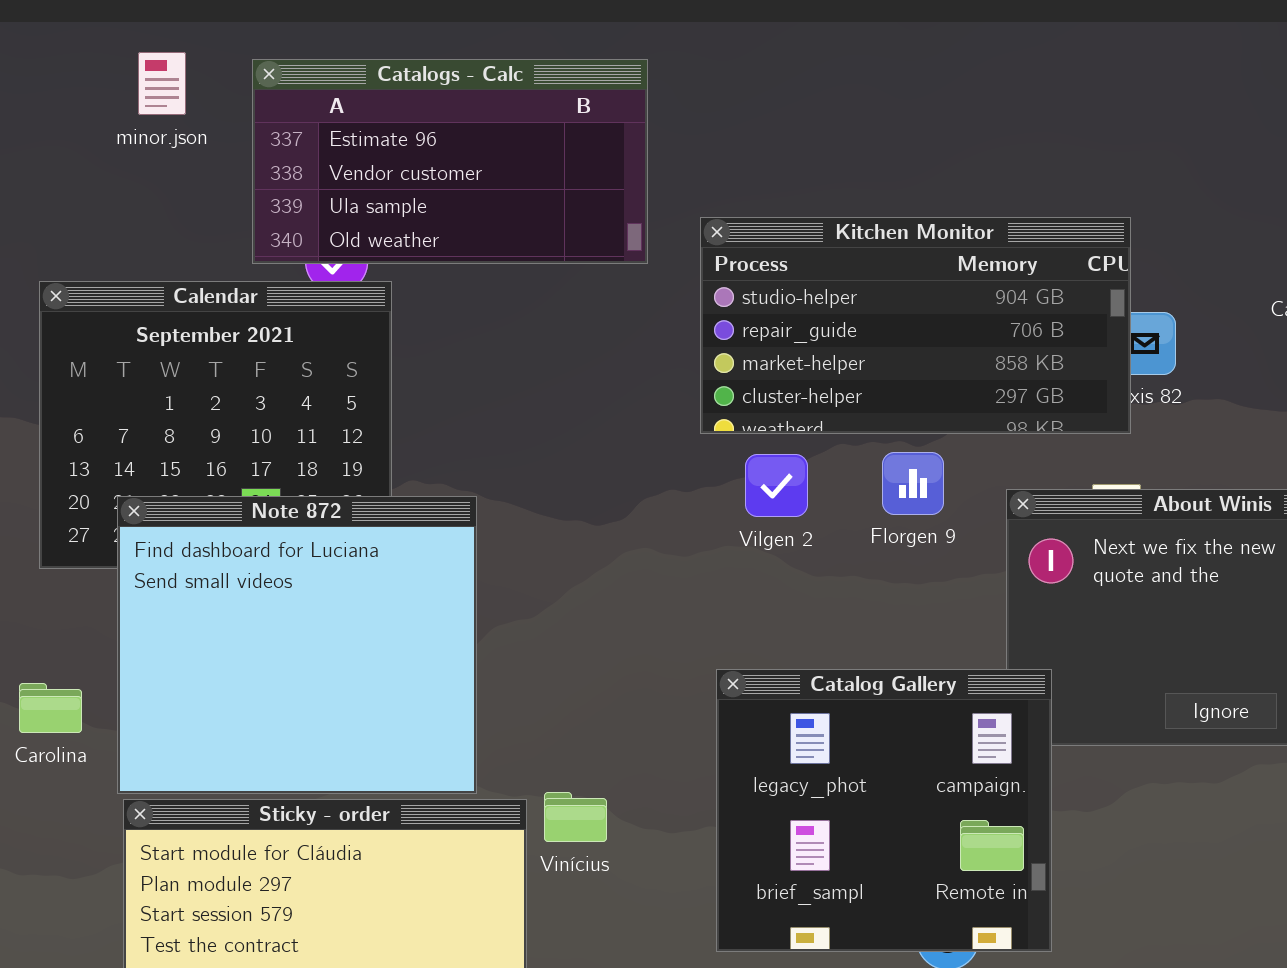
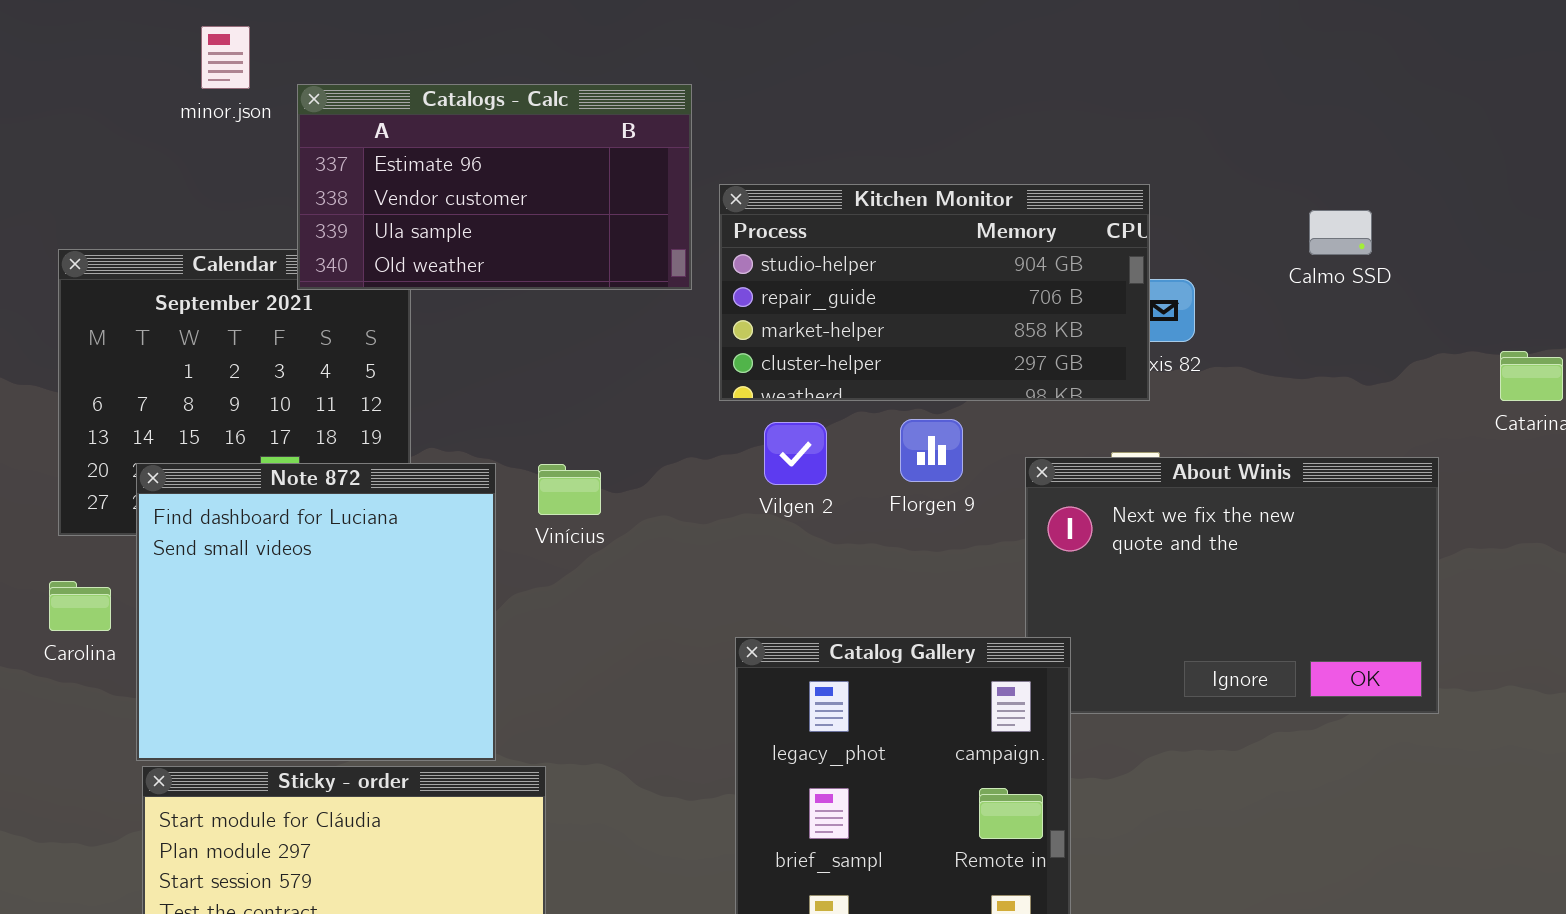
minor.json: [138,52,186,115] -> [201,26,250,89], moved
Catalogs - Calc: [252,59,648,264] -> [297,84,692,290], moved
Carolina: [19,683,82,733] -> [49,581,111,631], moved
Vinícius: [544,792,607,842] -> [538,464,601,515], moved

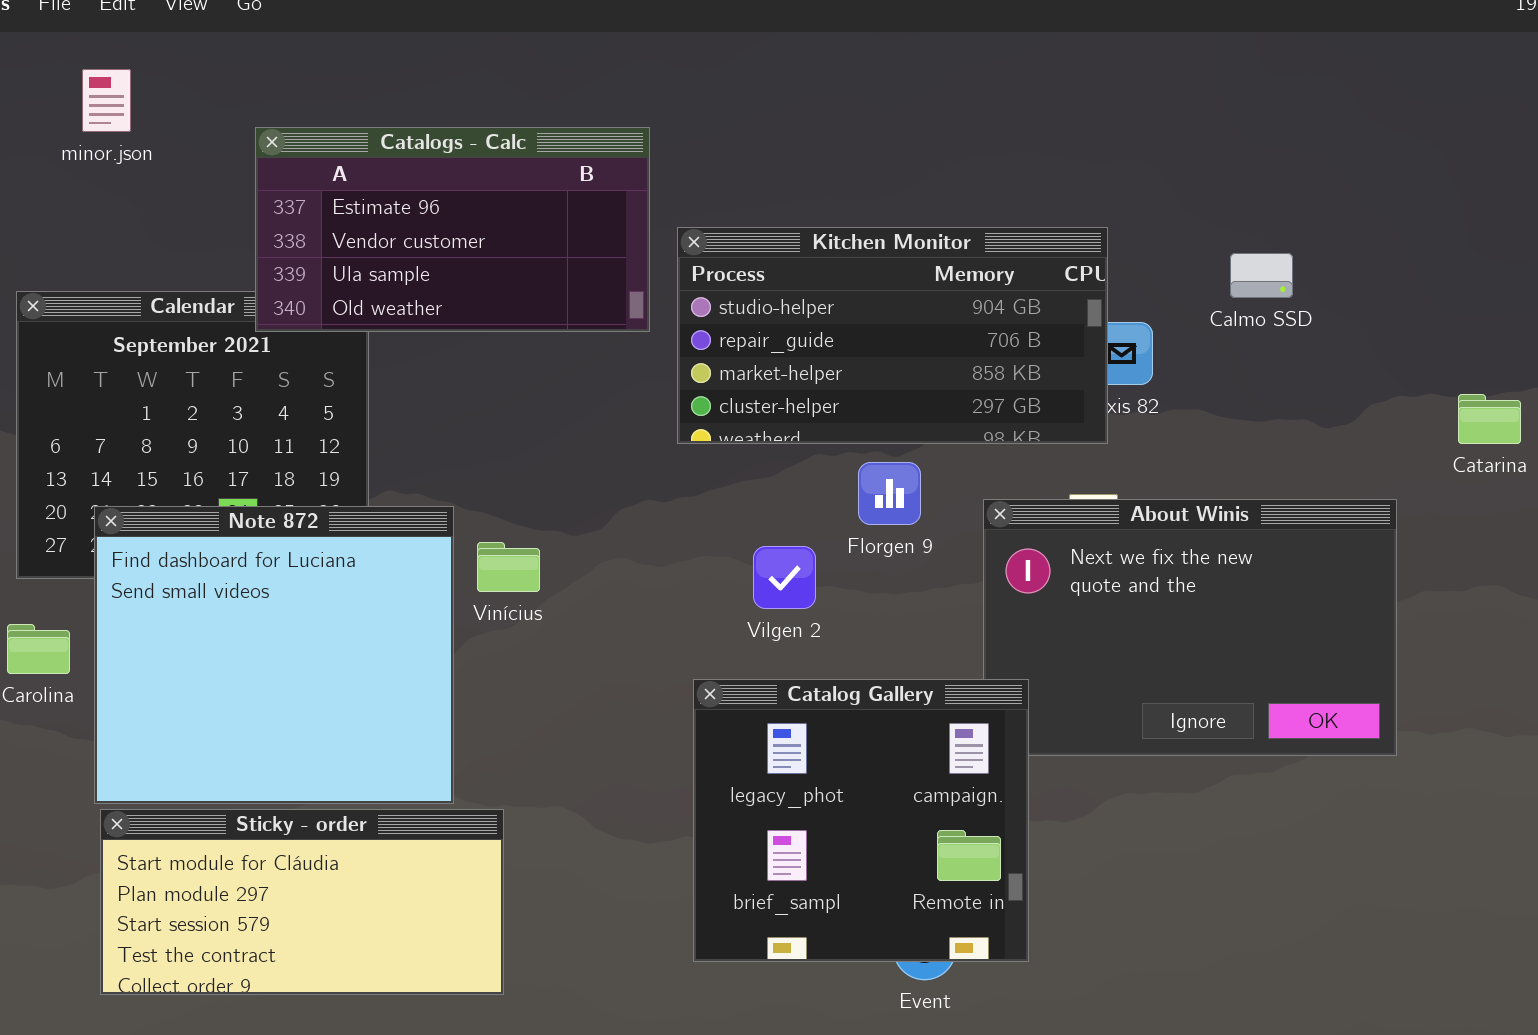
minor.json: [201,26,250,89] -> [82,69,131,132], moved
Calmo SSD: [1309,210,1372,255] -> [1230,253,1293,298], moved
Vilgen 2: [764,422,827,485] -> [753,546,816,609], moved
Vinícius: [538,464,601,515] -> [477,542,540,592], moved

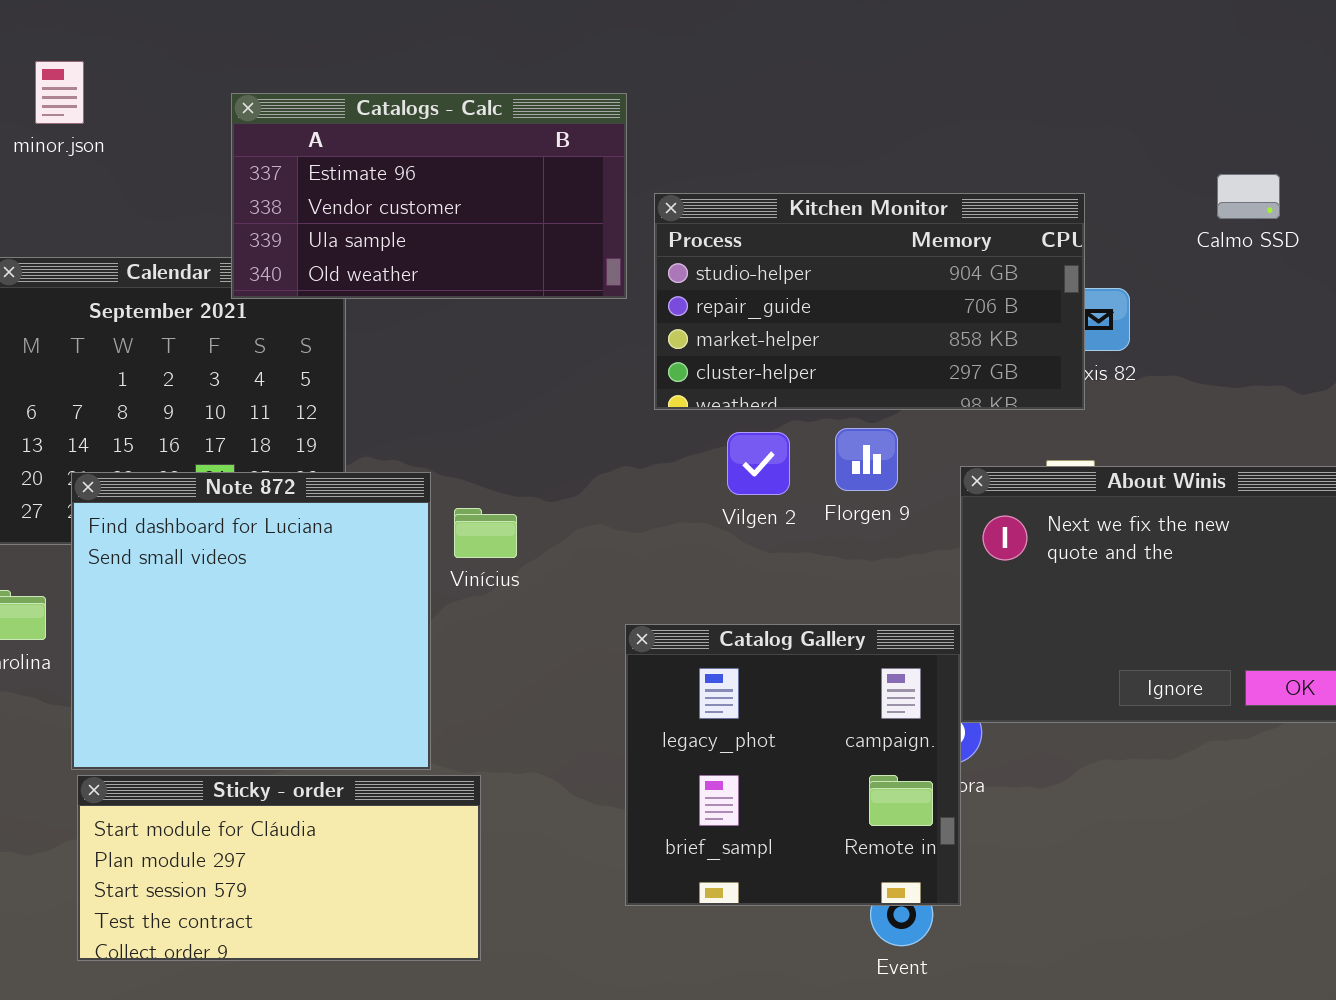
minor.json: [82,69,131,132] -> [35,61,84,124], moved
Calmo SSD: [1230,253,1293,298] -> [1217,174,1280,219], moved
Vilgen 2: [753,546,816,609] -> [727,432,790,495], moved
Catalog Gallery: [693,679,1029,962] -> [625,624,961,906], moved

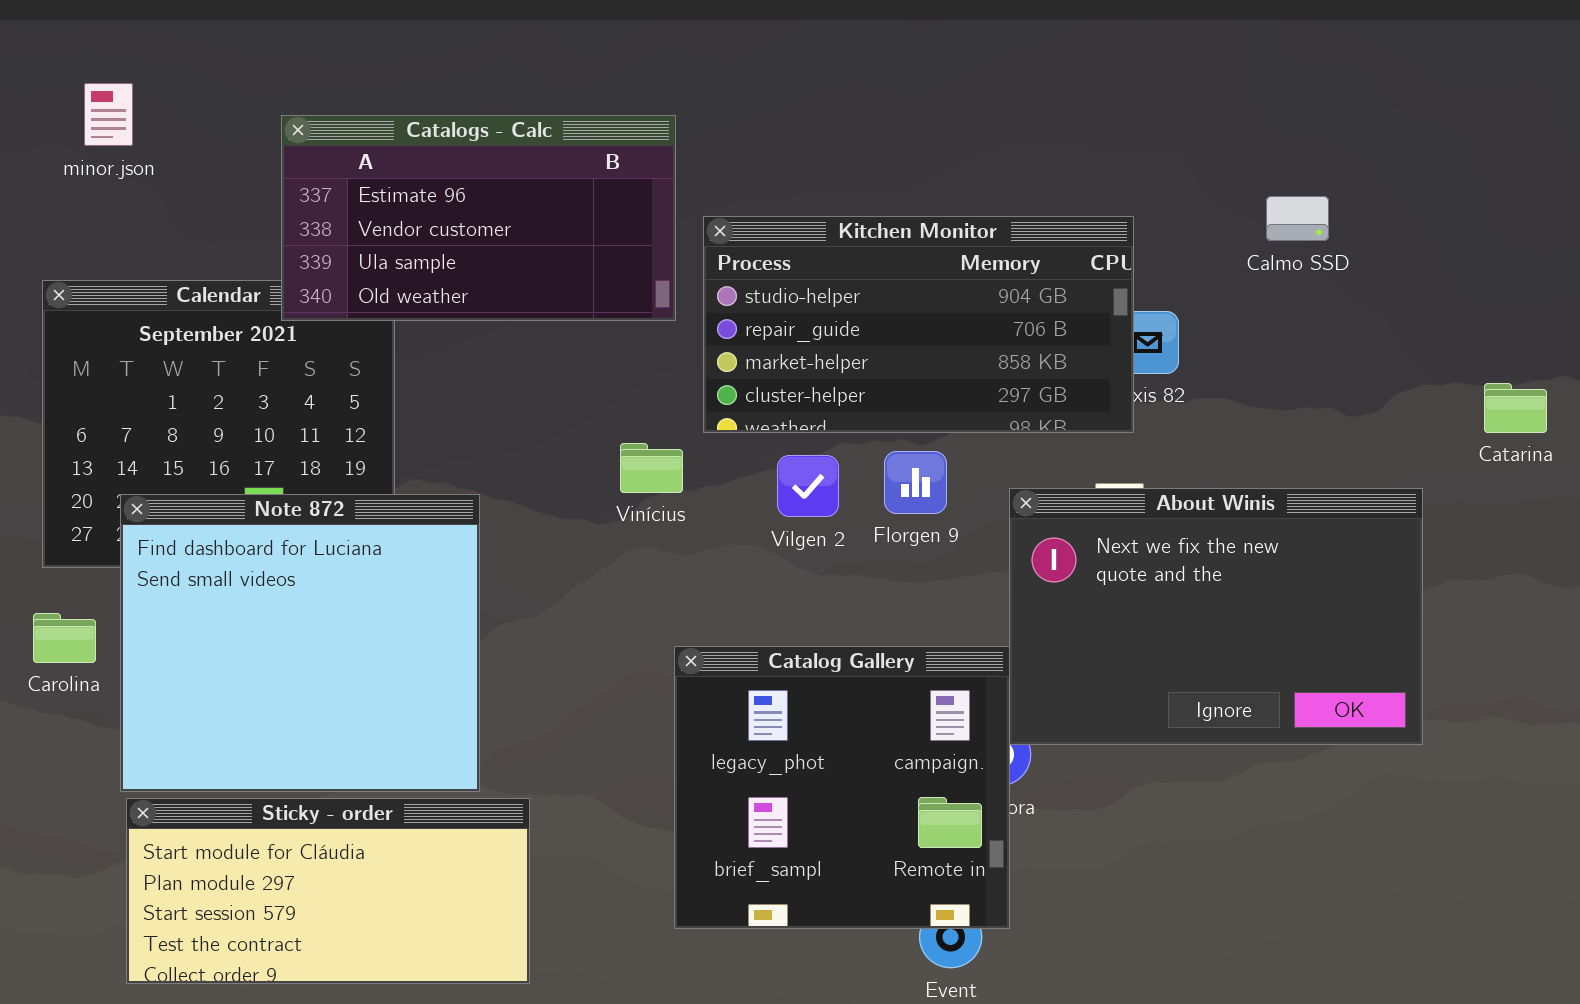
Vinícius: [454,508,517,558] -> [620,443,683,493], moved

